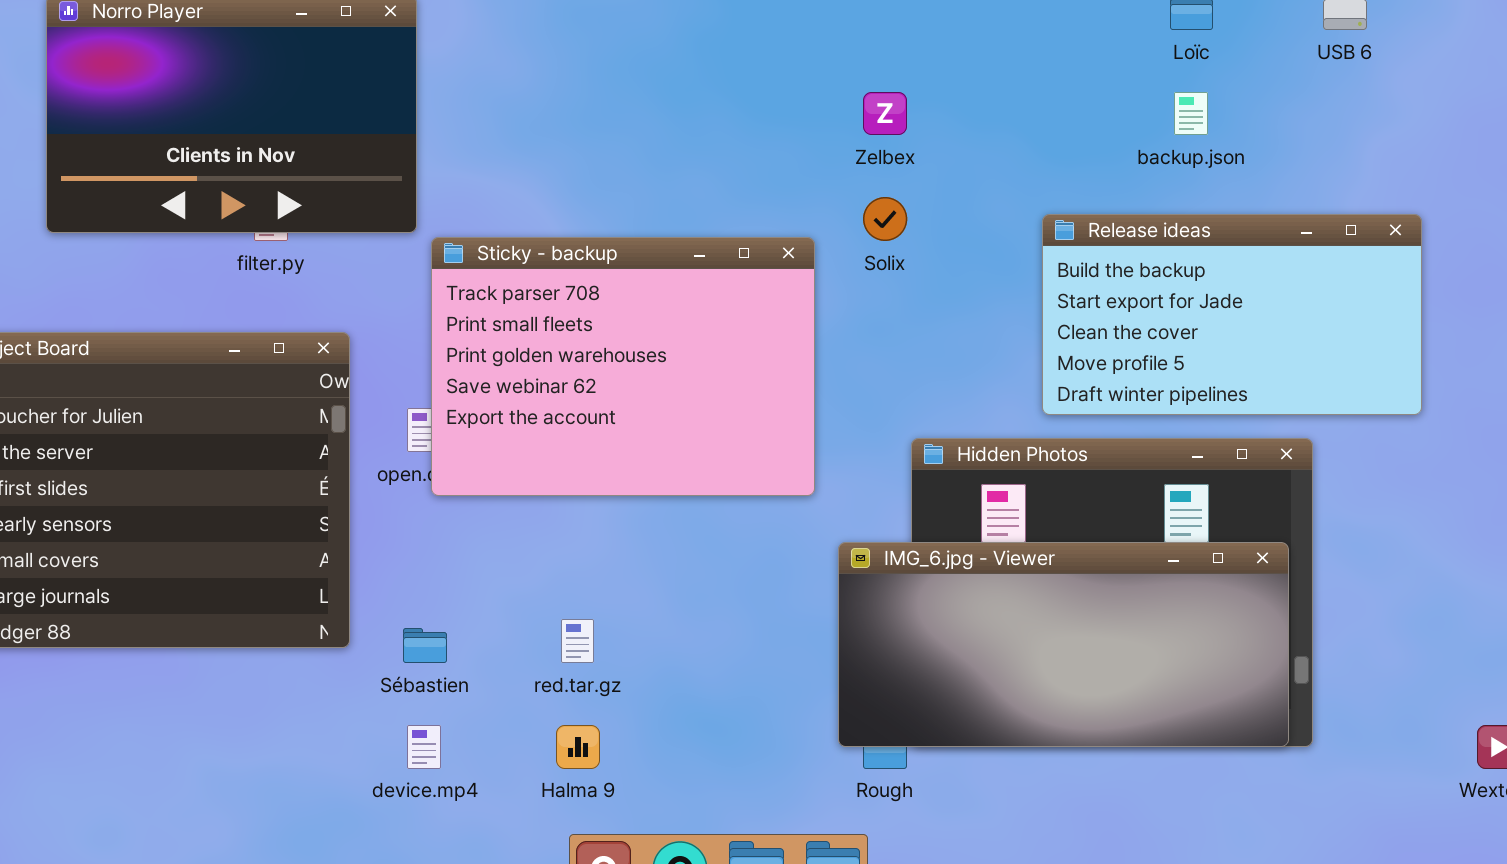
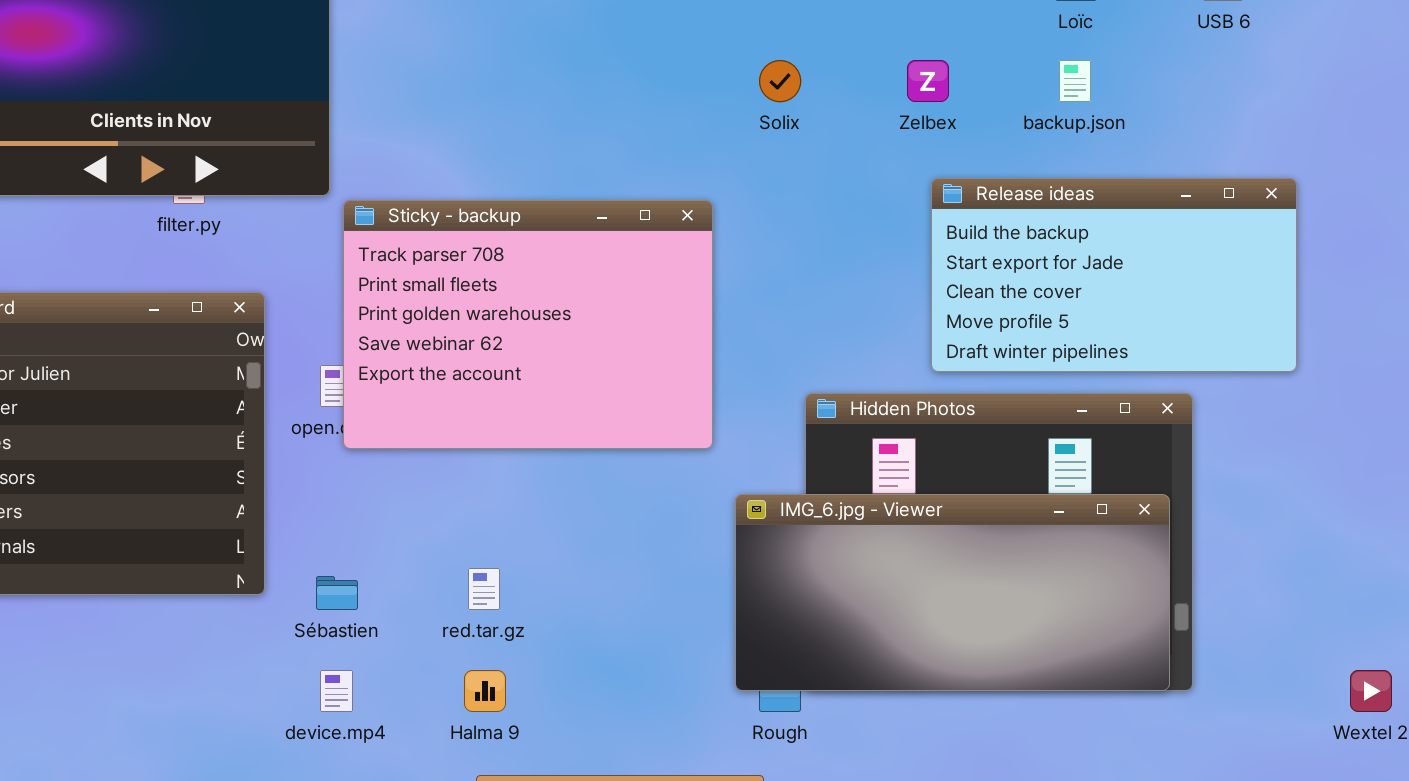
Zelbex: [863,92,907,135] -> [907,60,949,102], moved
Solix: [863,197,907,241] -> [759,60,801,102], moved

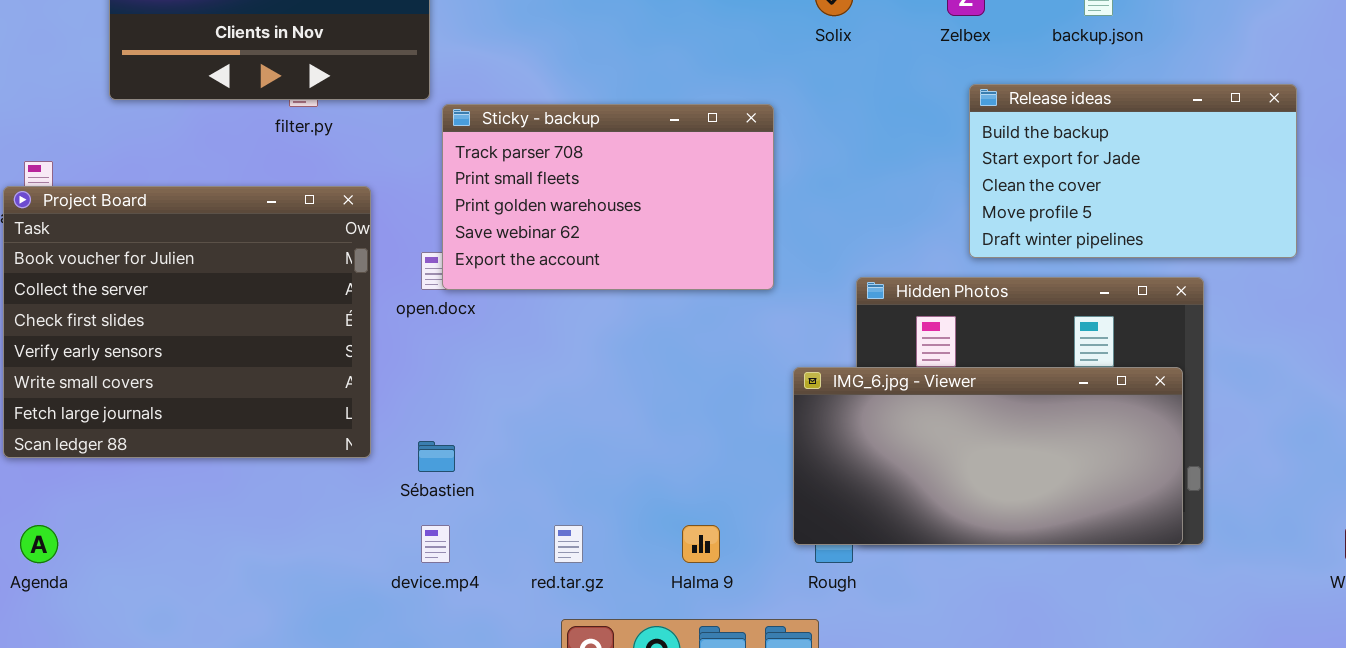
Sticky - backup: [343,200,713,449] -> [442,104,774,290], resized
red.tar.gz: [468,568,500,610] -> [554,525,583,563], moved
Halma 9: [464,670,506,712] -> [682,525,720,563], moved

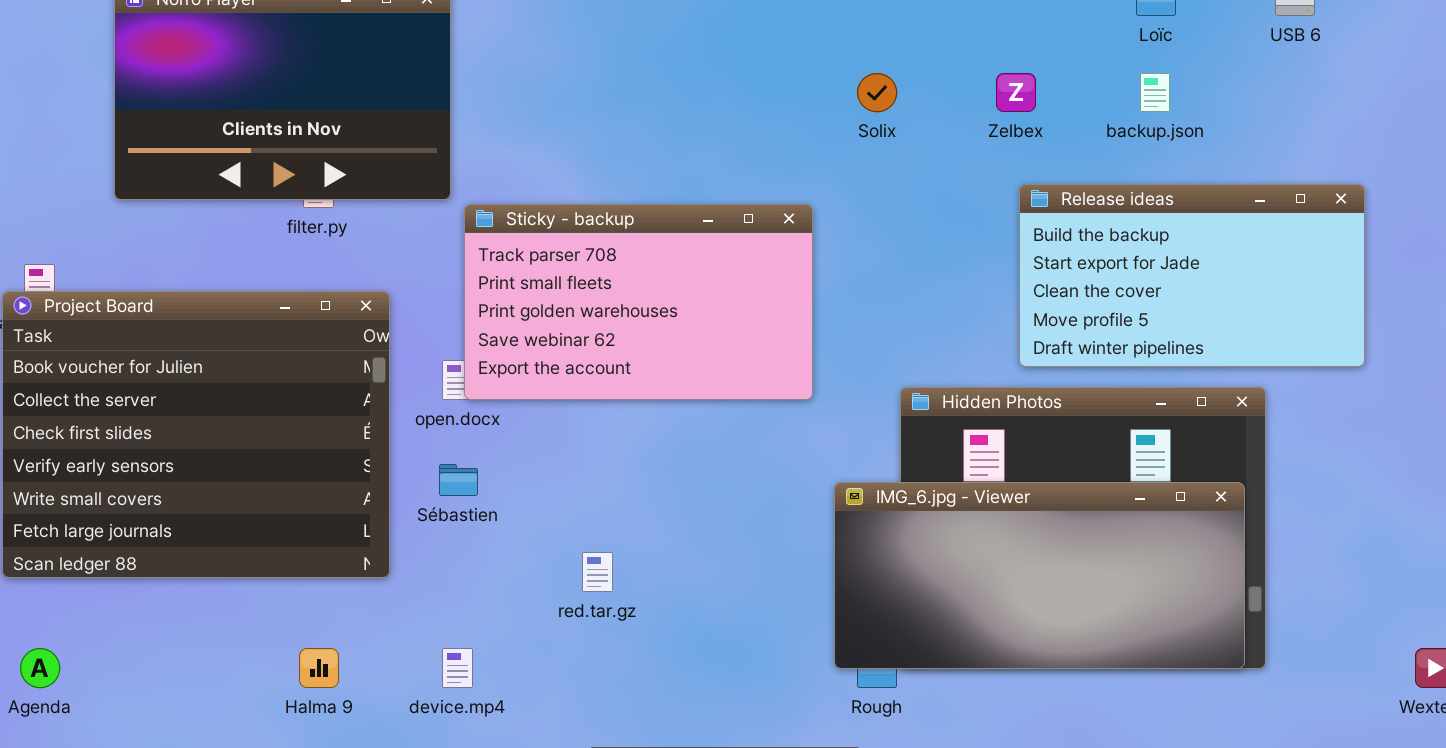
Sébastien: [418,441,455,472] -> [439,464,478,496], moved
red.tar.gz: [554,525,583,563] -> [582,552,613,592], moved
Halma 9: [682,525,720,563] -> [299,648,339,688], moved

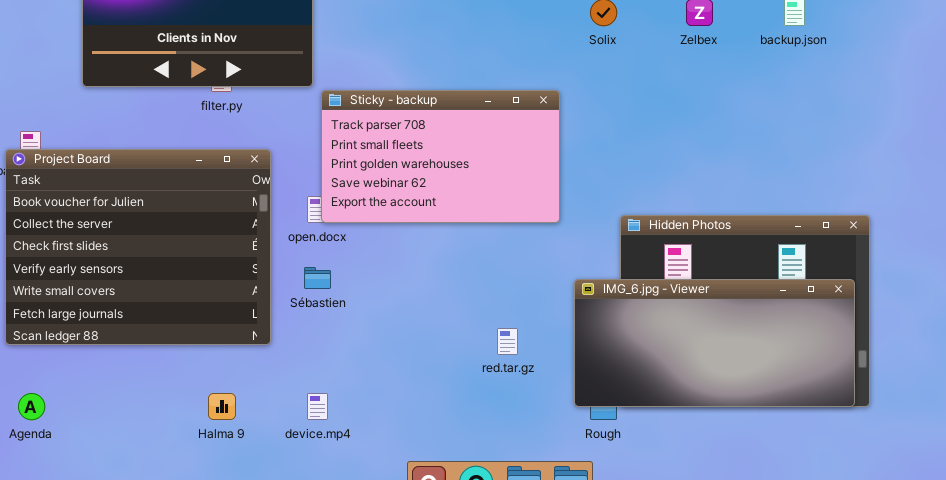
Release ideas: [1019,184,1365,367] -> none, closed
red.tar.gz: [582,552,613,592] -> [497,328,518,355], moved

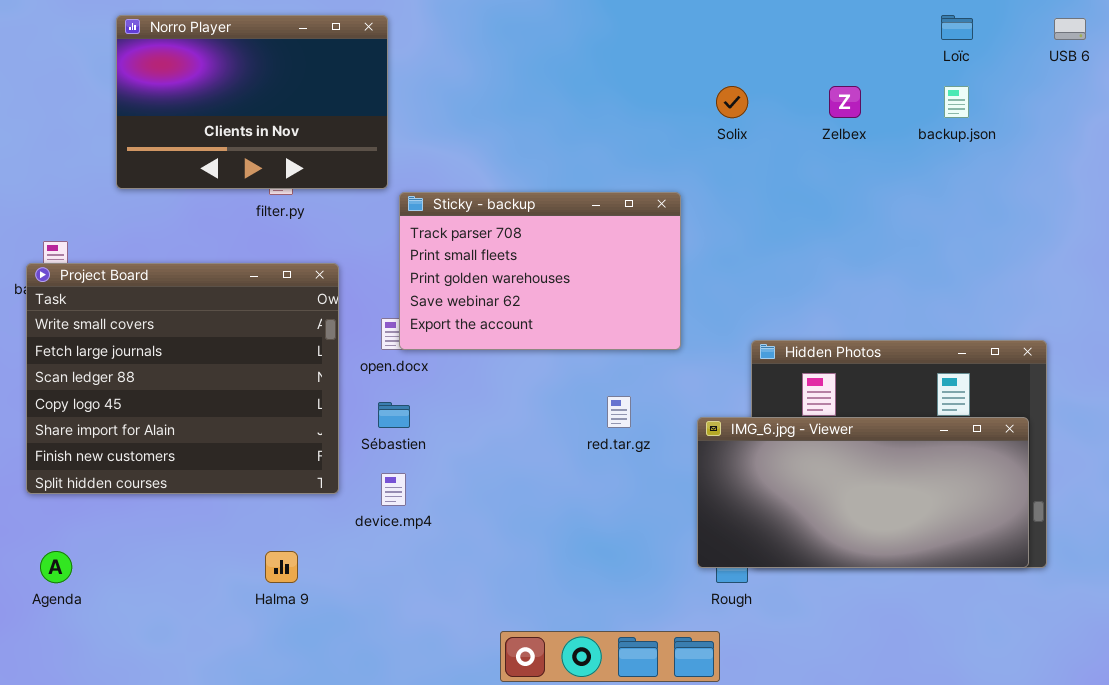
Project Board: [5,149,271,345] -> [26,263,339,494], scrolled down 4 rows
red.tar.gz: [497,328,518,355] -> [607,396,631,428], moved
device.mp4: [307,393,328,420] -> [381,473,406,506], moved

